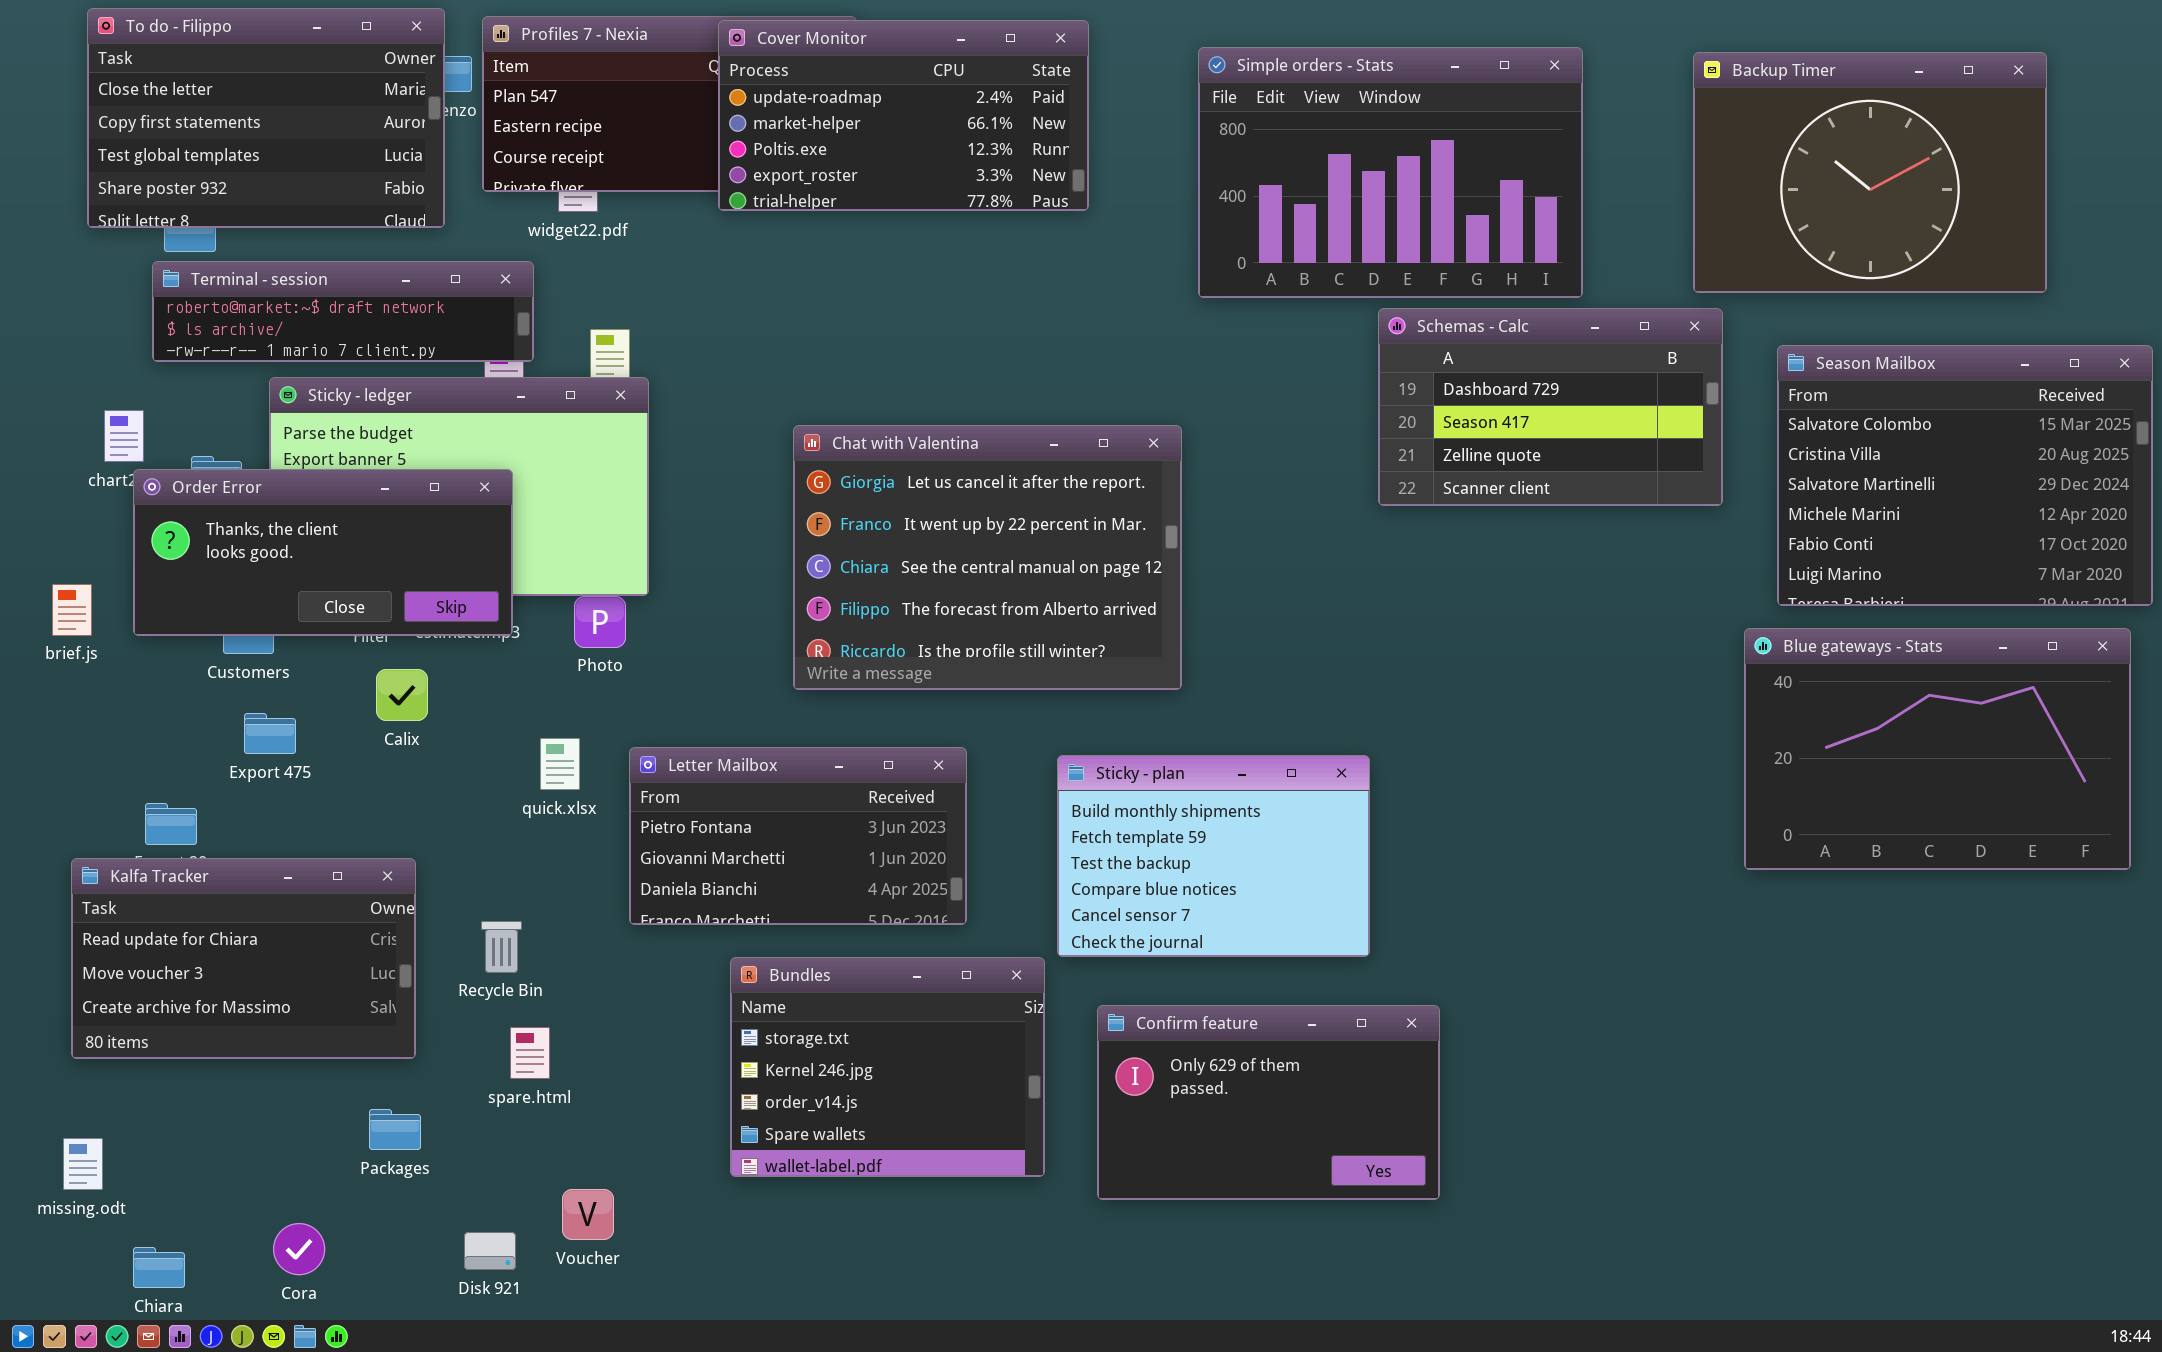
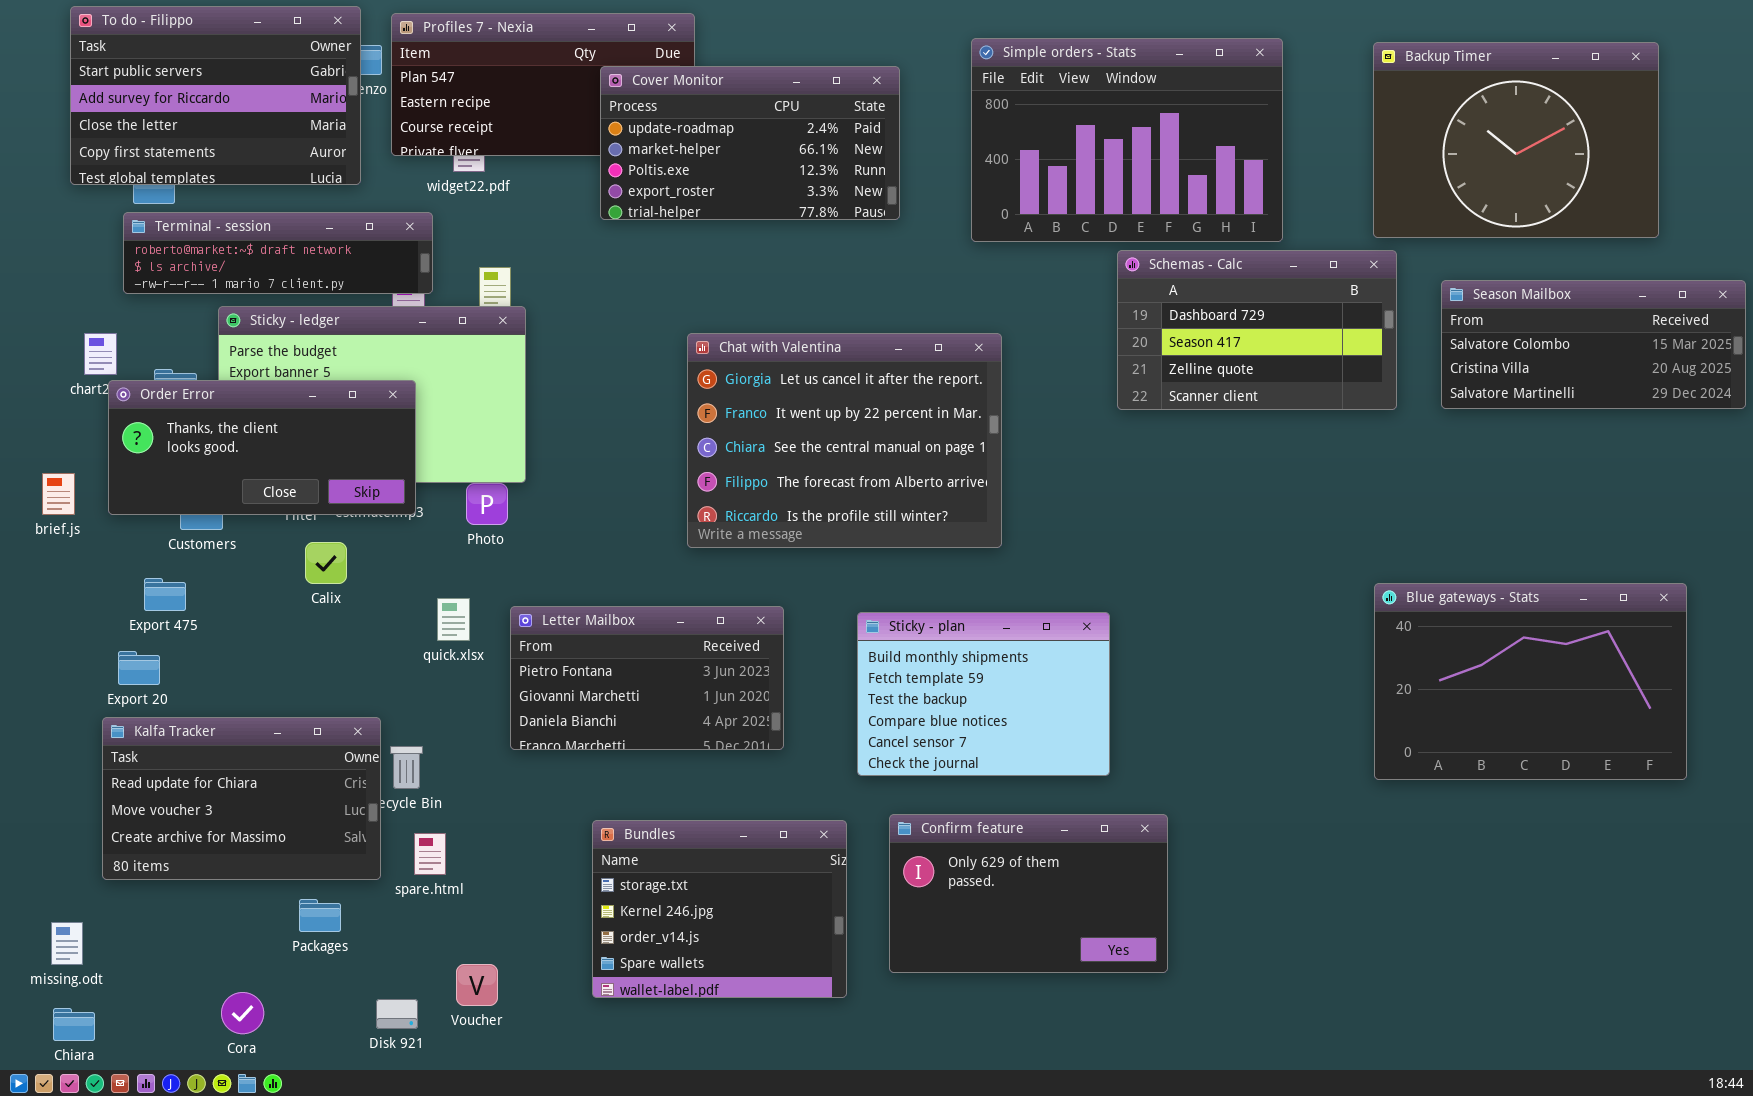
To do - Filippo: [87,8,445,228] -> [70,6,361,185], scrolled up 2 rows
Cover Monitor: [718,20,1089,211] -> [600,66,900,220], moved
Season Mailbox: [1777,345,2153,606] -> [1441,280,1746,409], resized
Chat with Valentina: [793,425,1182,690] -> [687,333,1002,548], moved
Blue gateways - Stats: [1744,628,2131,870] -> [1374,583,1687,780], moved
Export 475: [244,713,296,754] -> [144,578,186,611], moved
Kalfa Tracker: [71,858,416,1059] -> [102,717,381,880], moved
Bundles: [730,957,1045,1177] -> [592,820,847,998], moved
Chiara: [133,1247,185,1288] -> [53,1008,95,1041], moved

